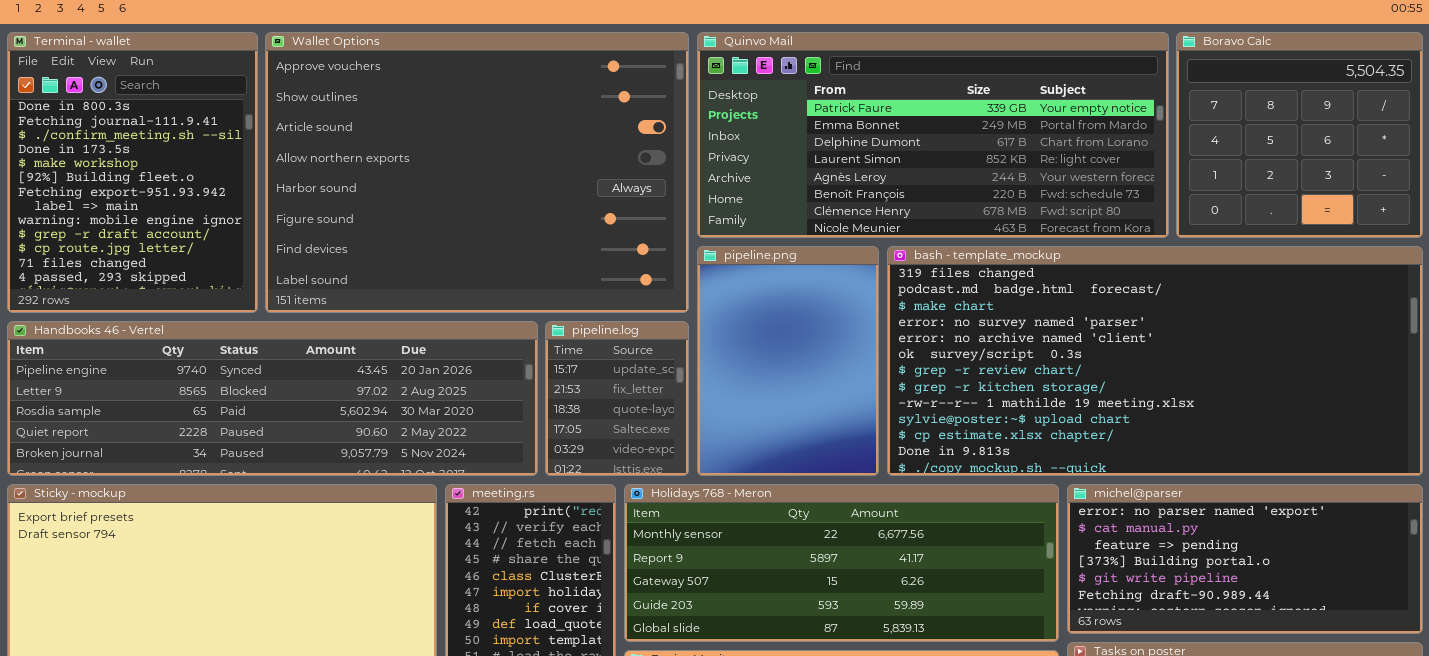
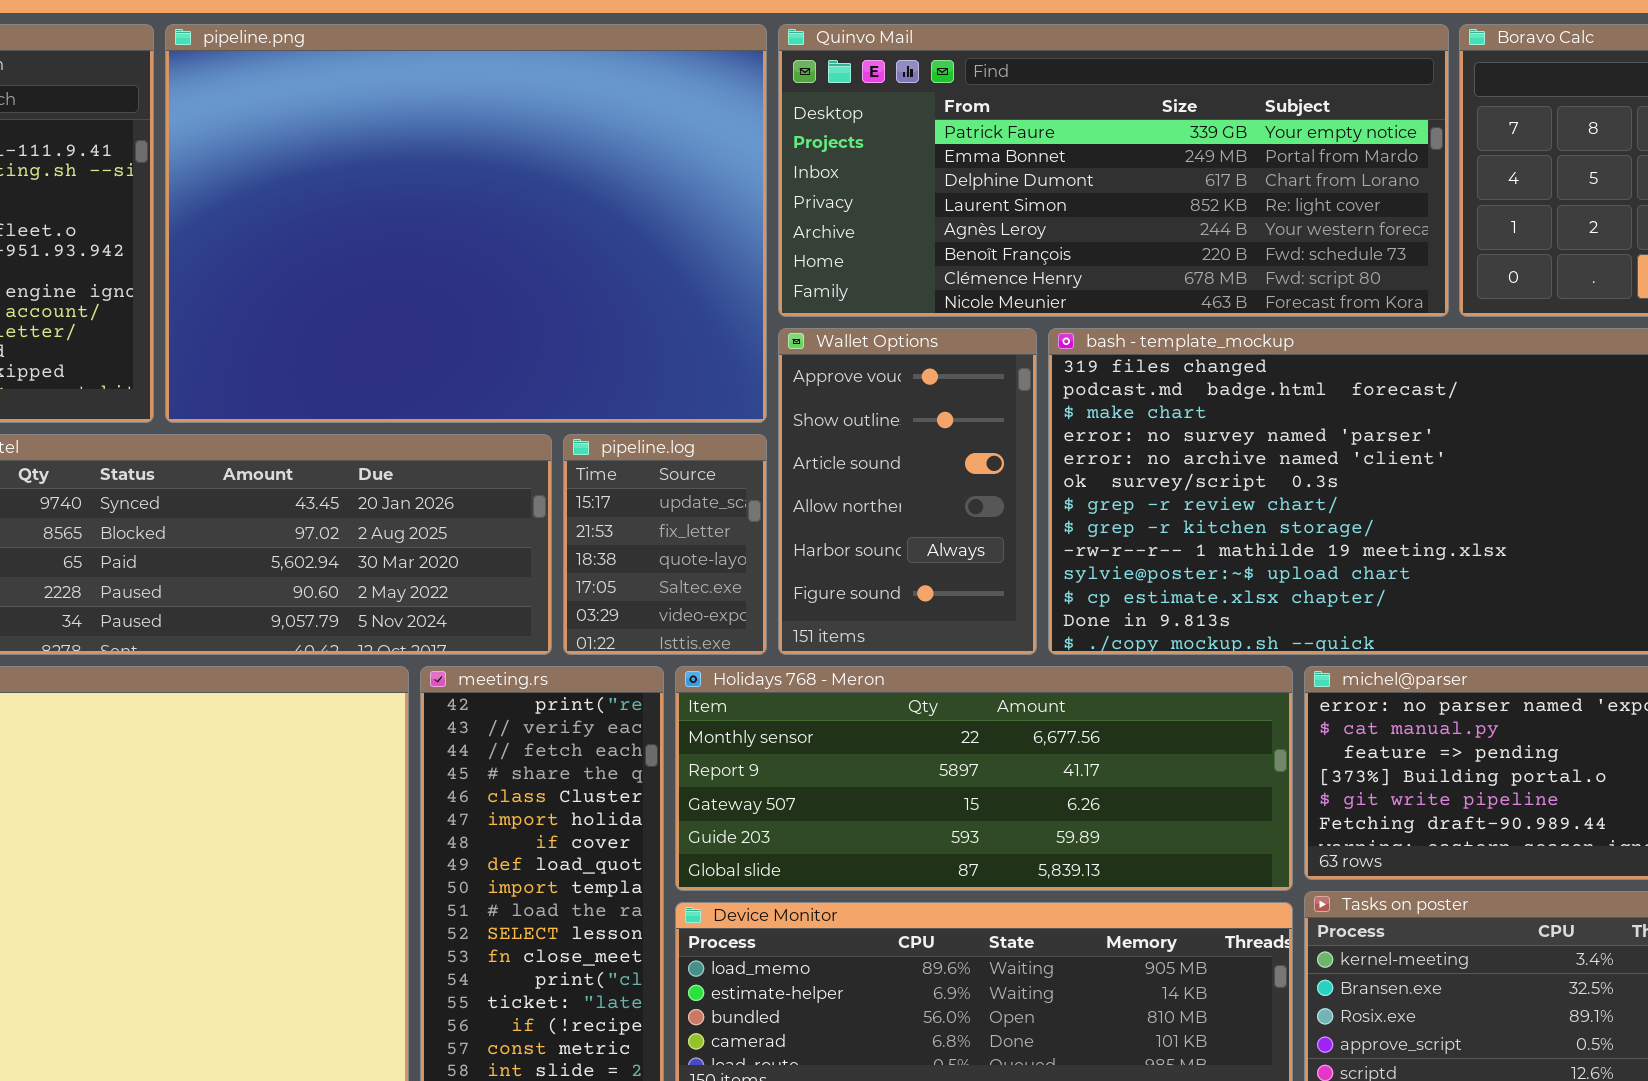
Wallet Options: [265,32,689,313] -> [778,328,1037,655], moved, resized
pipeline.png: [697,246,879,476] -> [165,24,767,423], moved, resized

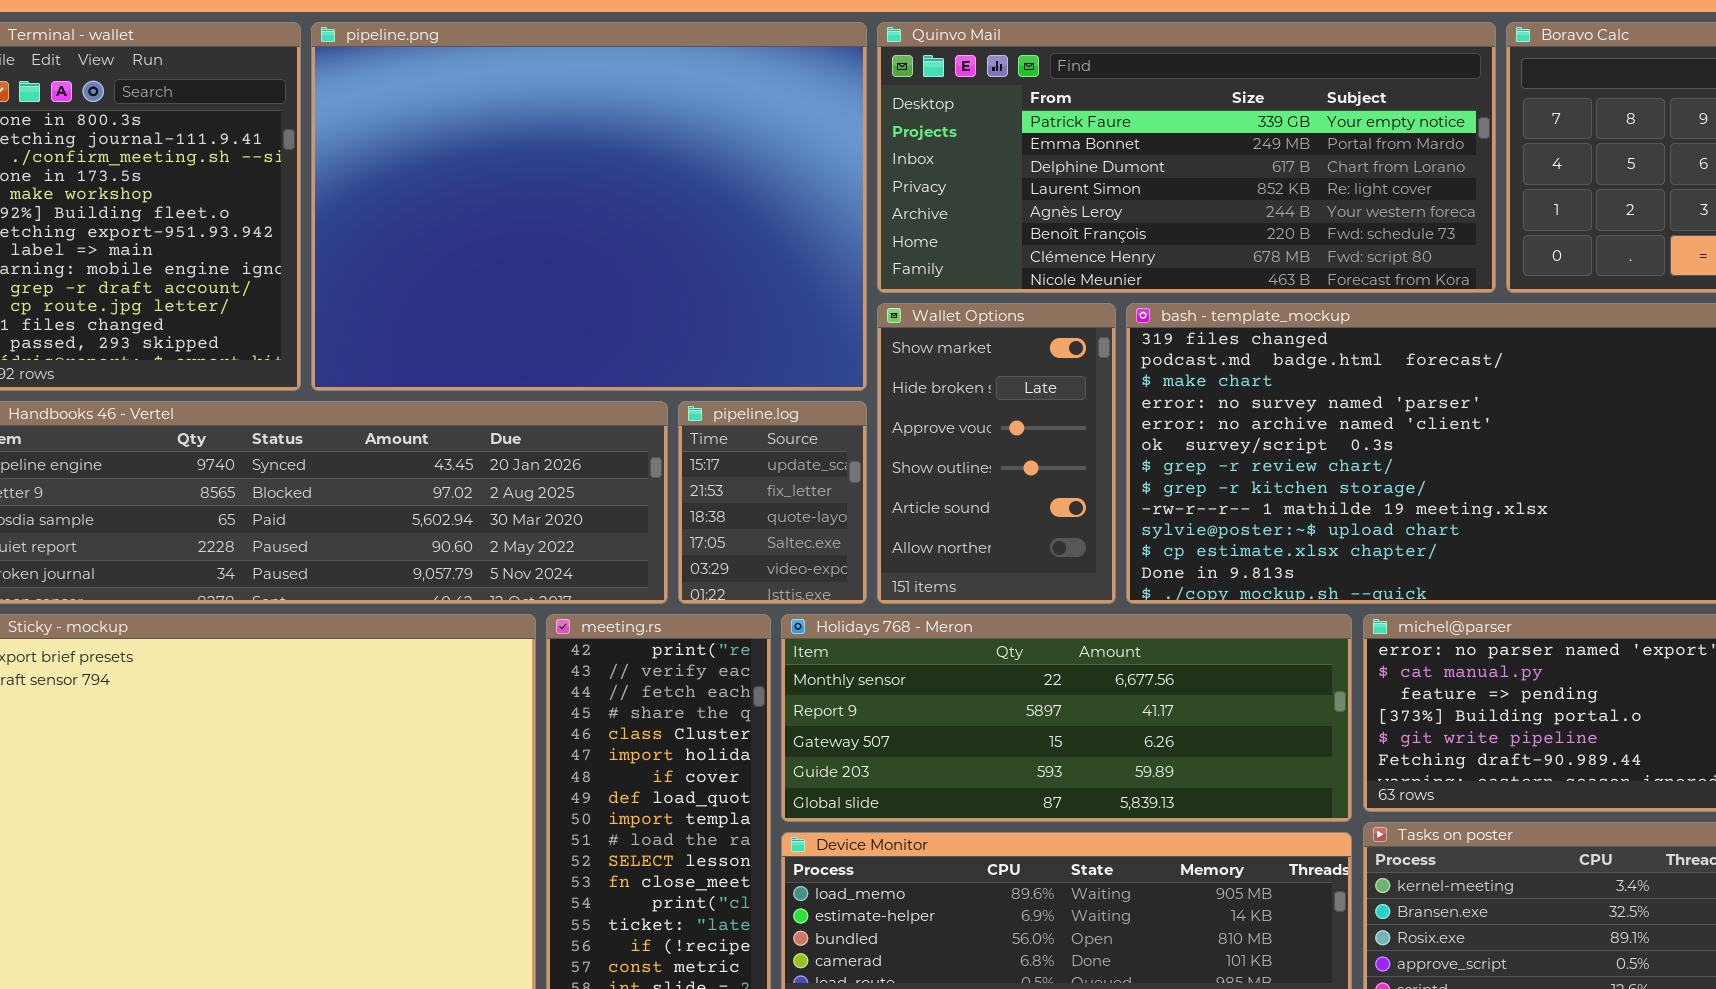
Wallet Options: [778,328,1037,655] -> [877,303,1116,604], scrolled up 2 rows

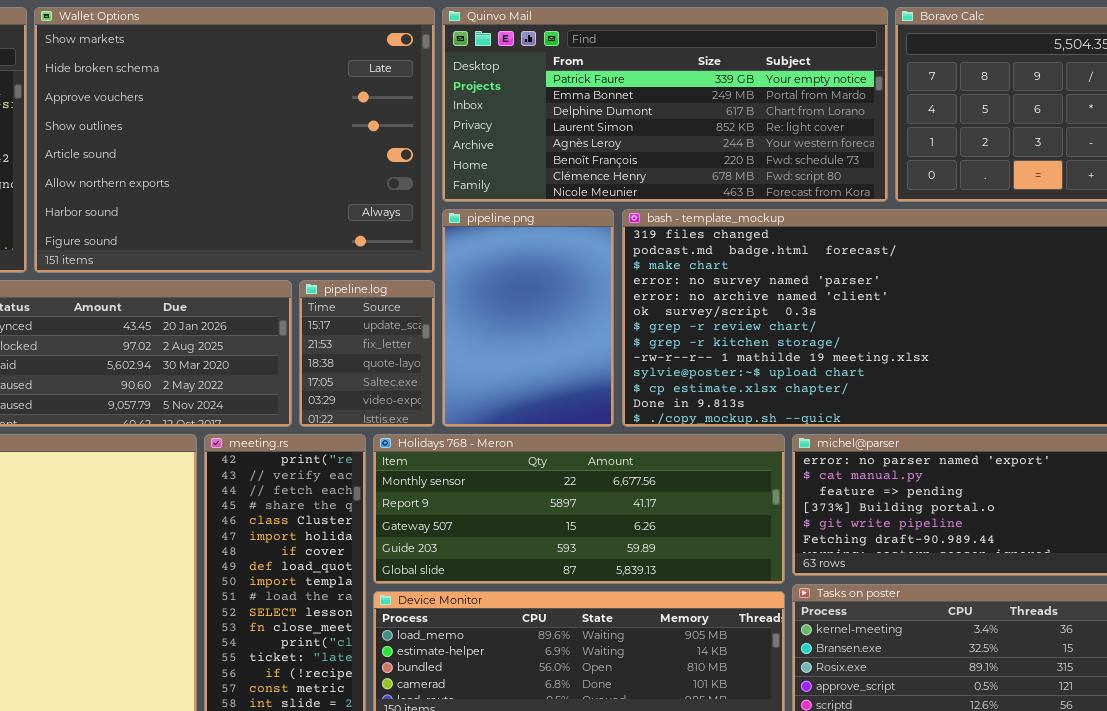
pipeline.png: [311,22,867,391] -> [442,209,614,427], moved, resized
Wallet Options: [877,303,1116,604] -> [34,7,435,273], moved, resized

